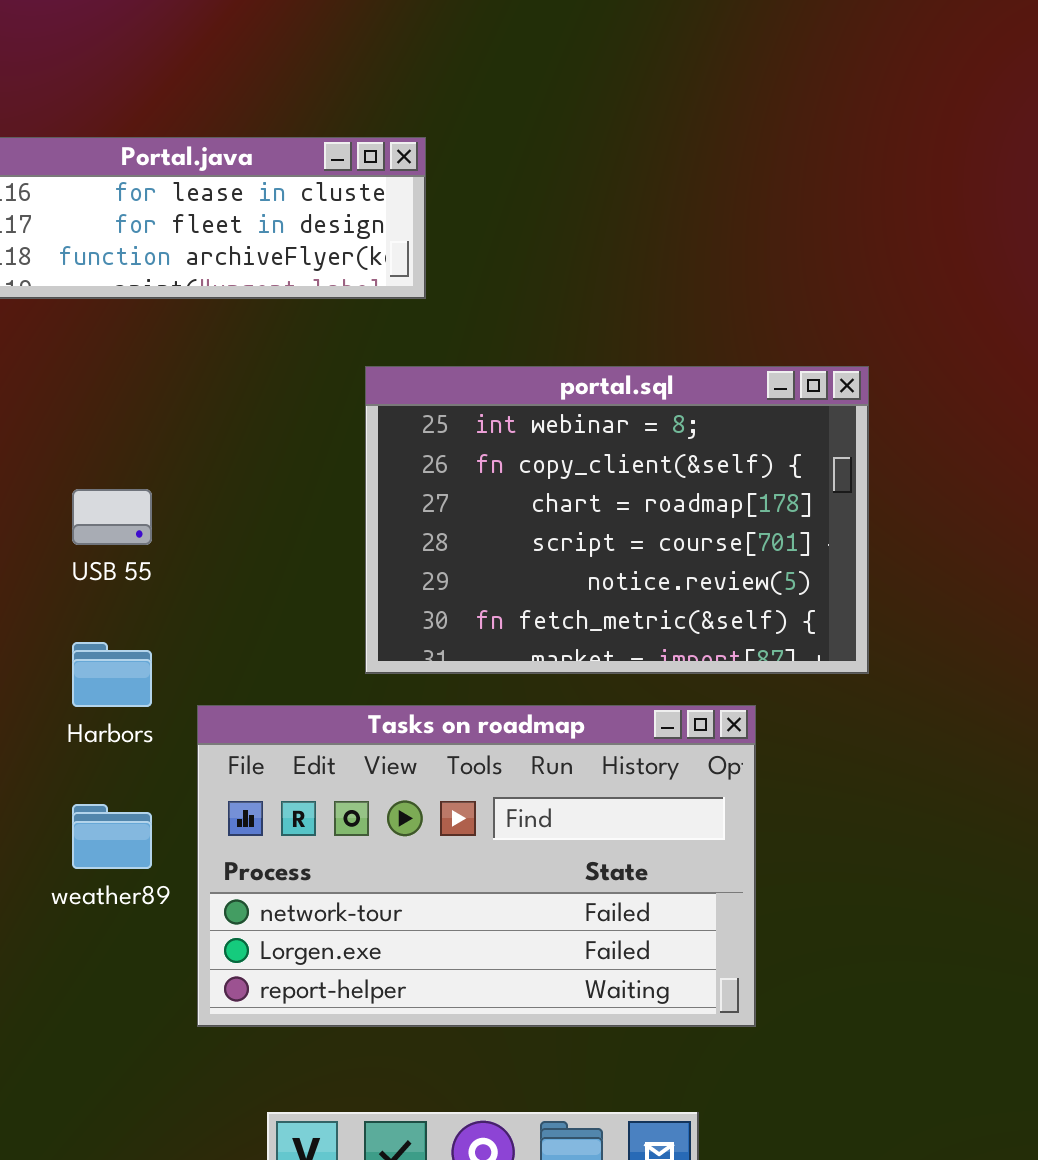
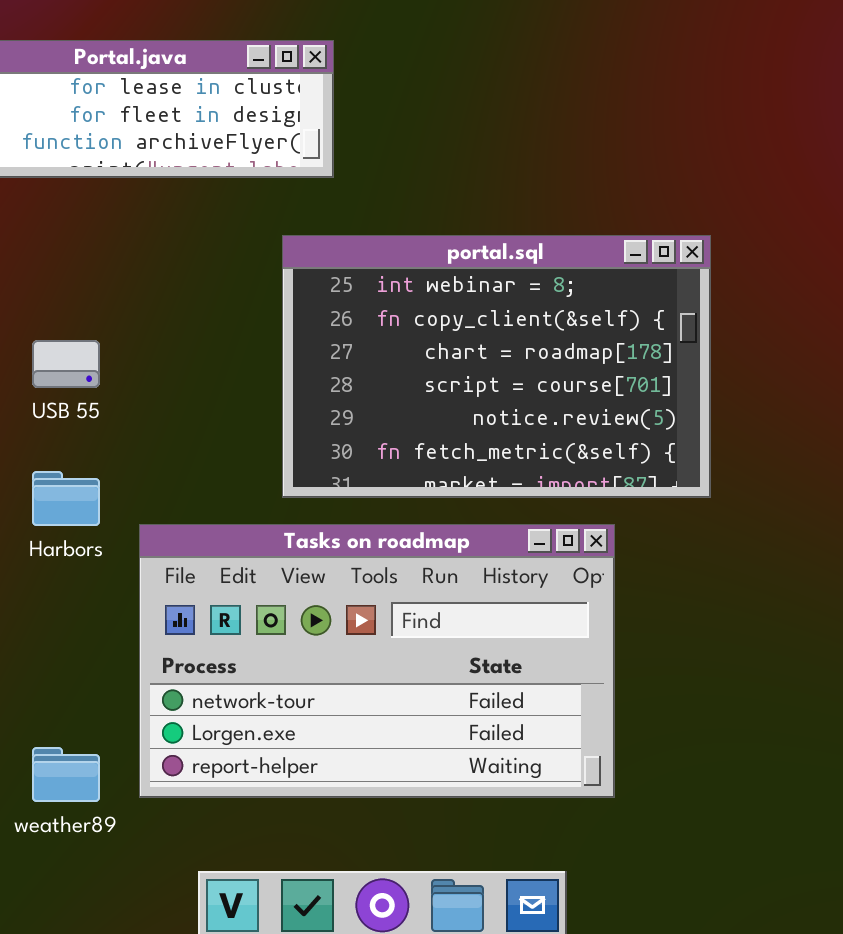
weather89: [72,804,152,869] -> [32,747,100,802], moved

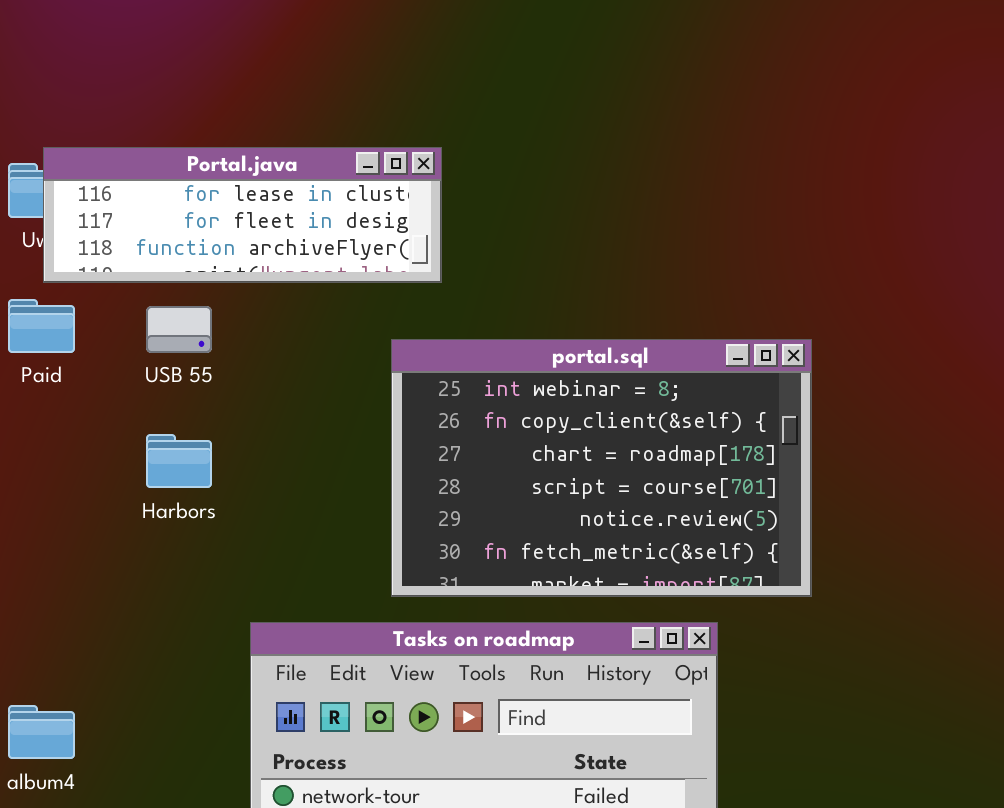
USB 55: [32,340,100,388] -> [146,306,212,353], moved
Harbors: [32,471,100,526] -> [146,434,212,488], moved

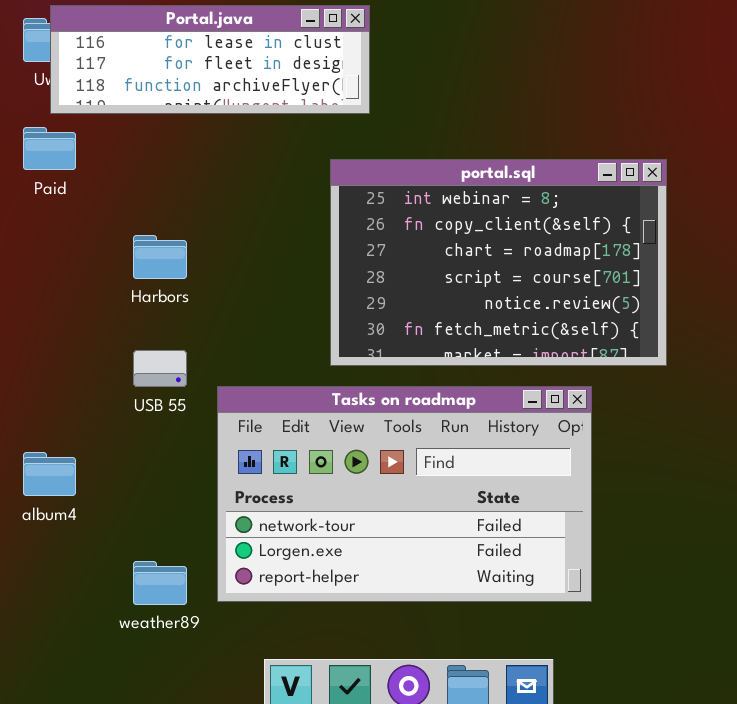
USB 55: [146,306,212,353] -> [133,350,187,387], moved

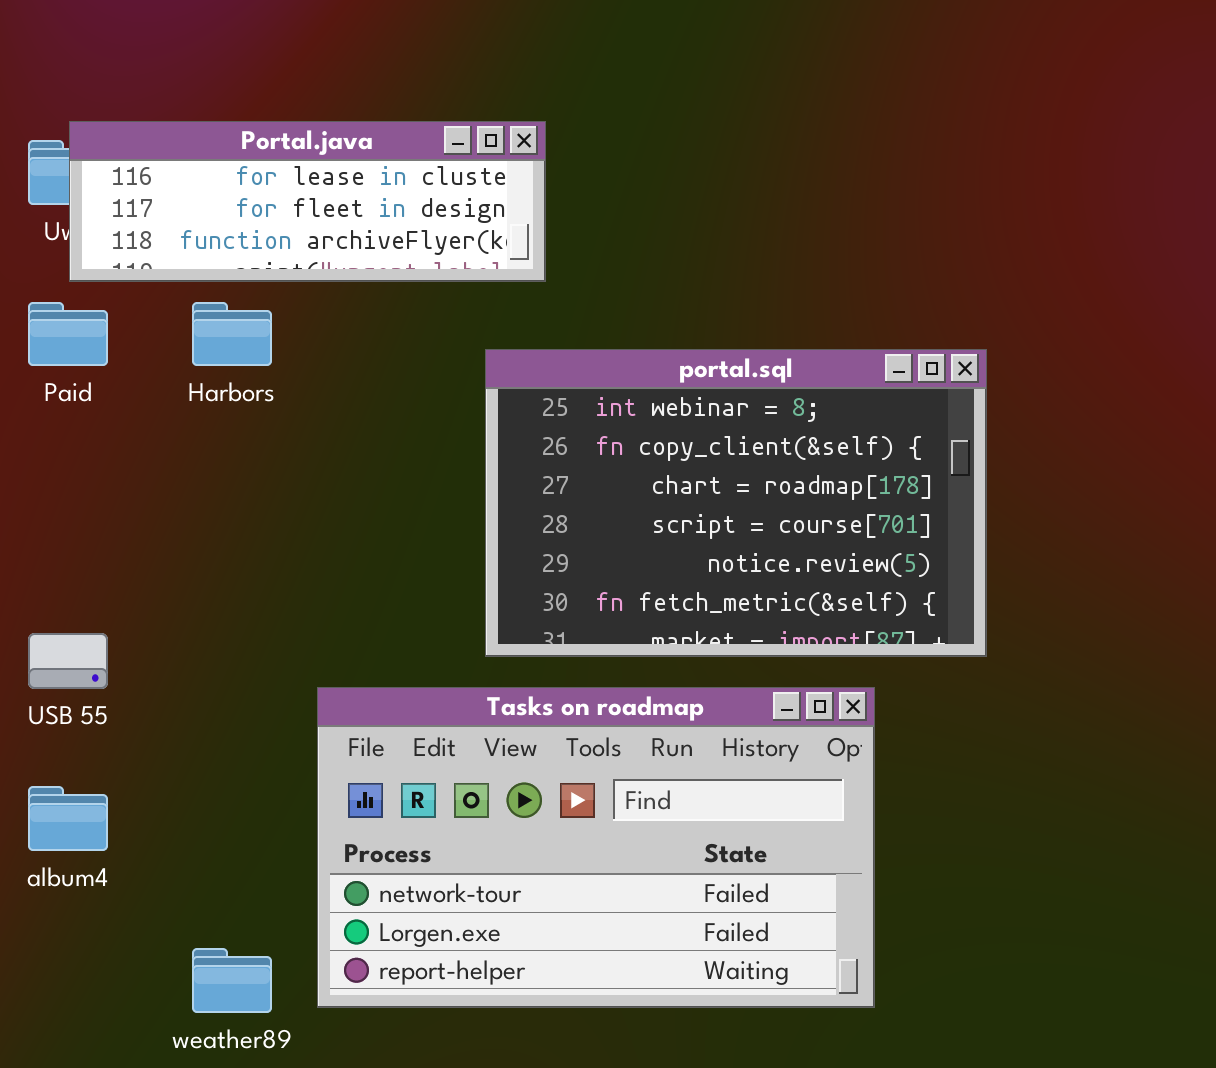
Harbors: [133,235,187,279] -> [192,302,272,366], moved
USB 55: [133,350,187,387] -> [28,633,108,689], moved

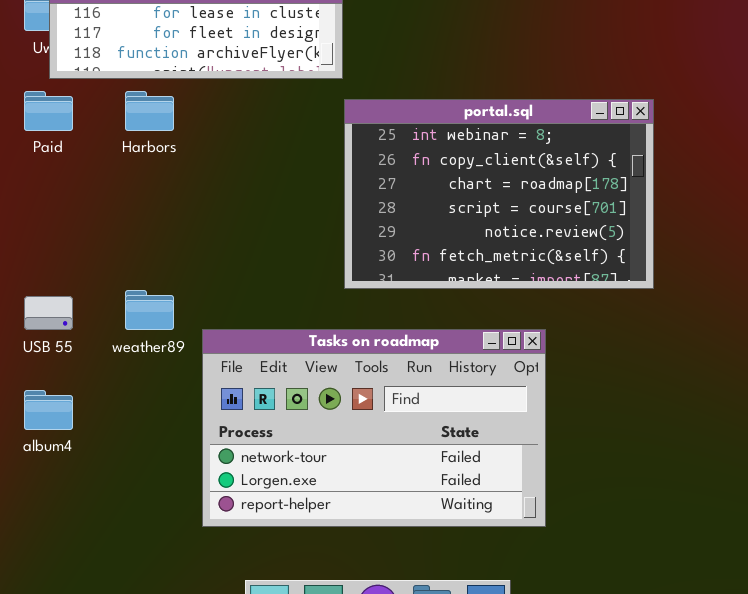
portal.sql: [485,349,987,657] -> [344,99,654,289], moved
weather89: [192,948,272,1013] -> [125,290,174,330], moved

